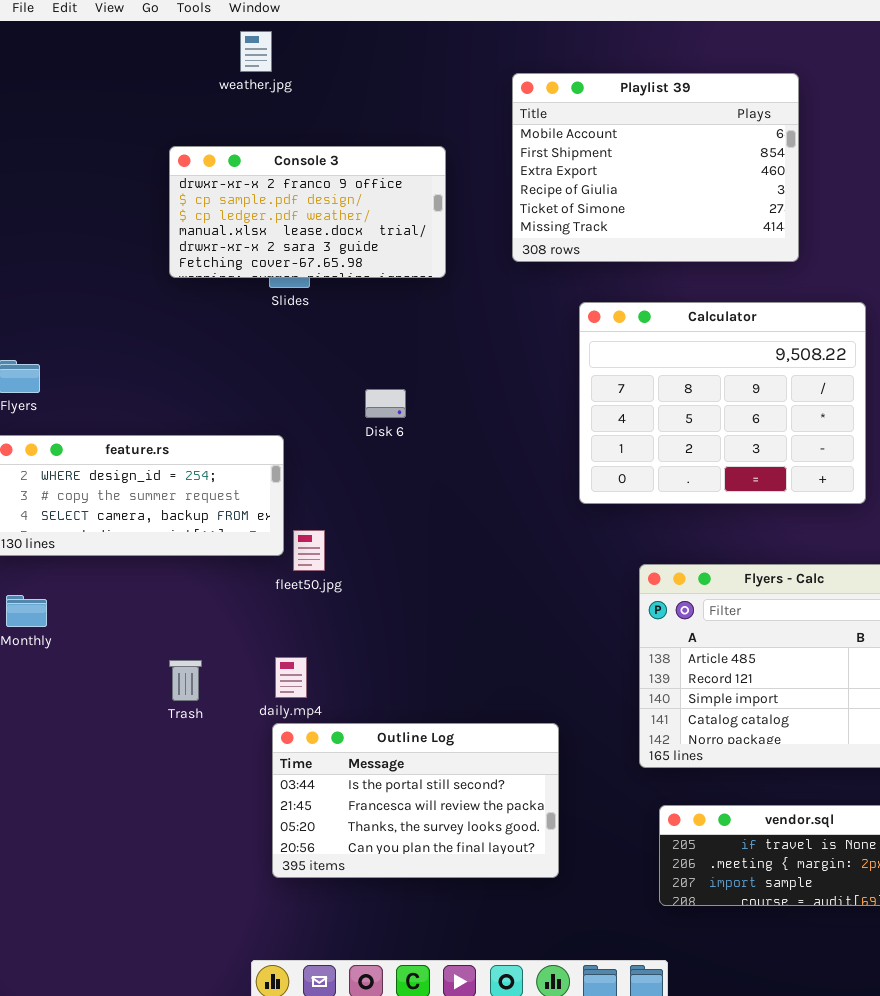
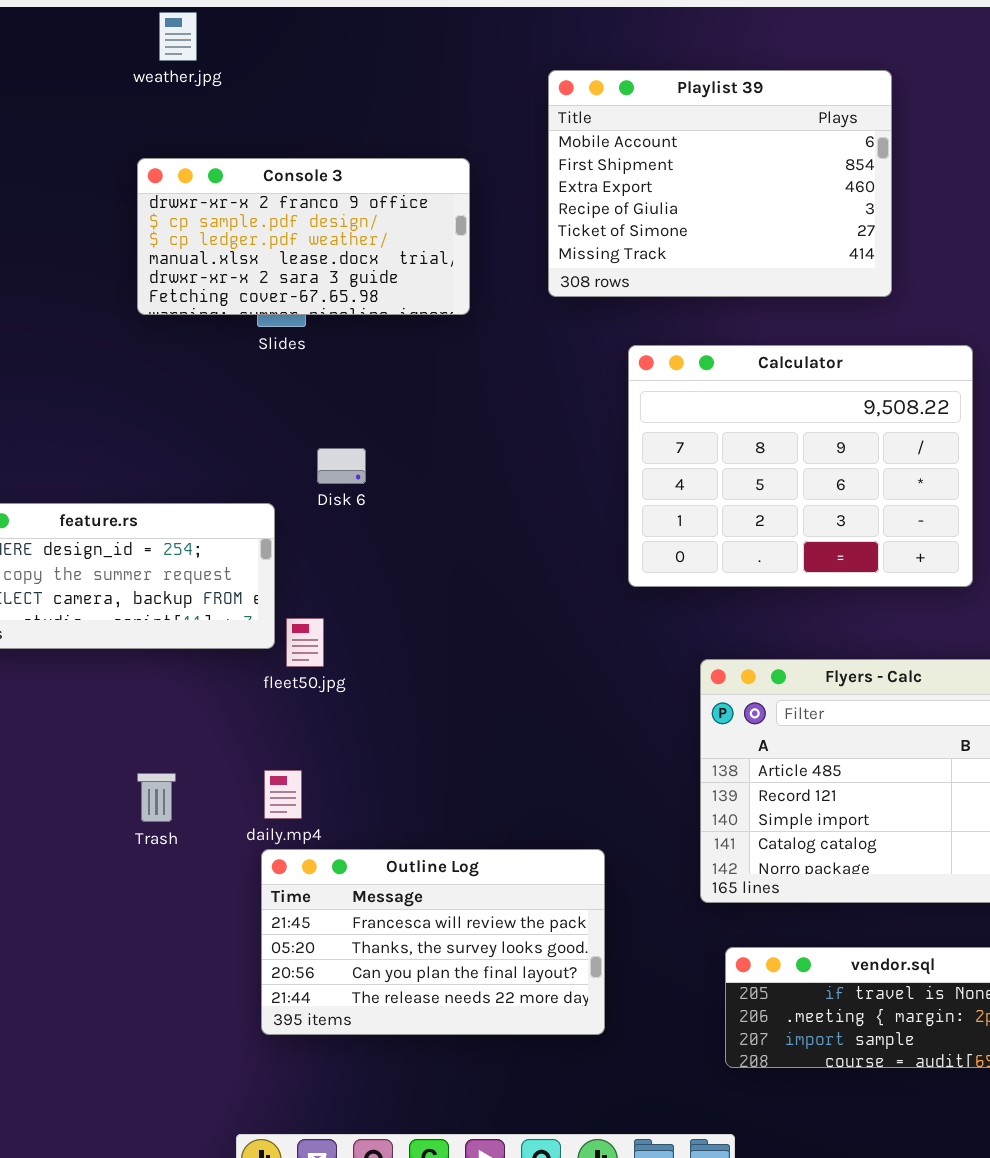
weather.jpg: [240,31,272,72] -> [159,12,197,61], moved
Disk 6: [365,389,406,418] -> [317,448,366,484], moved
Outline Log: [272,723,559,878] -> [261,849,605,1035], scrolled down 1 row

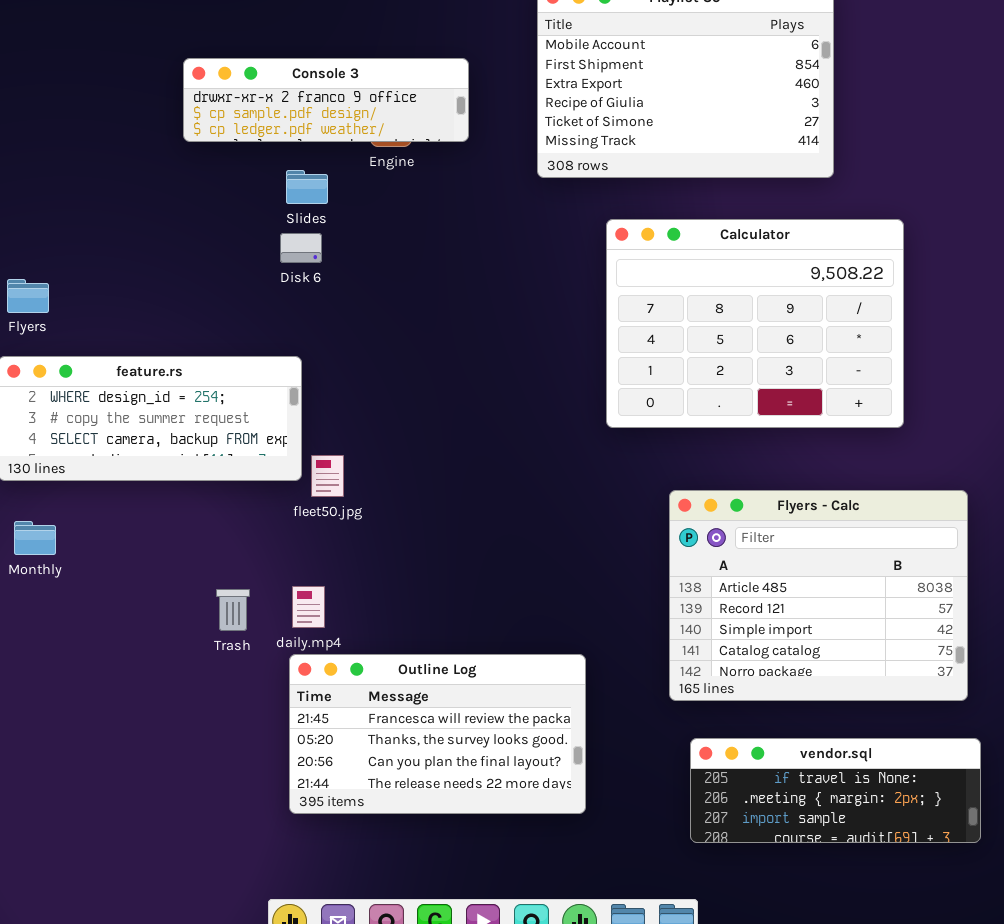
Console 3: [137,158,470,315] -> [183,58,469,142], resized
Disk 6: [317,448,366,484] -> [280,233,322,263], moved
Trash: [137,773,176,822] -> [216,589,250,631], moved

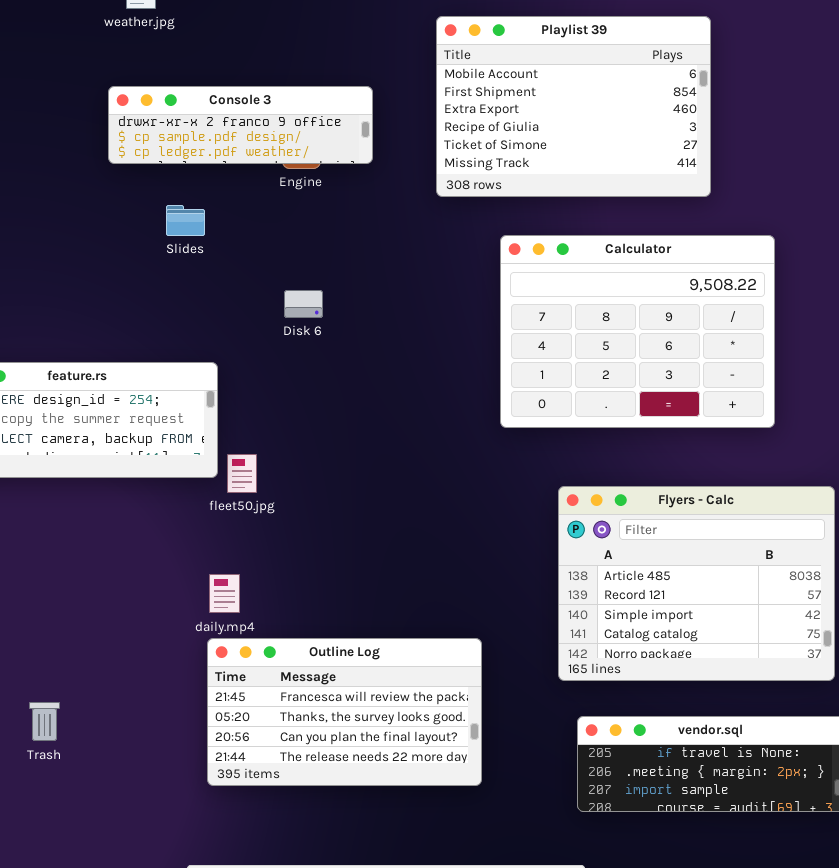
Slides: [286,170,328,204] -> [166,205,205,236], moved
Disk 6: [280,233,322,263] -> [284,290,323,318], moved
Trash: [216,589,250,631] -> [29,702,60,741], moved

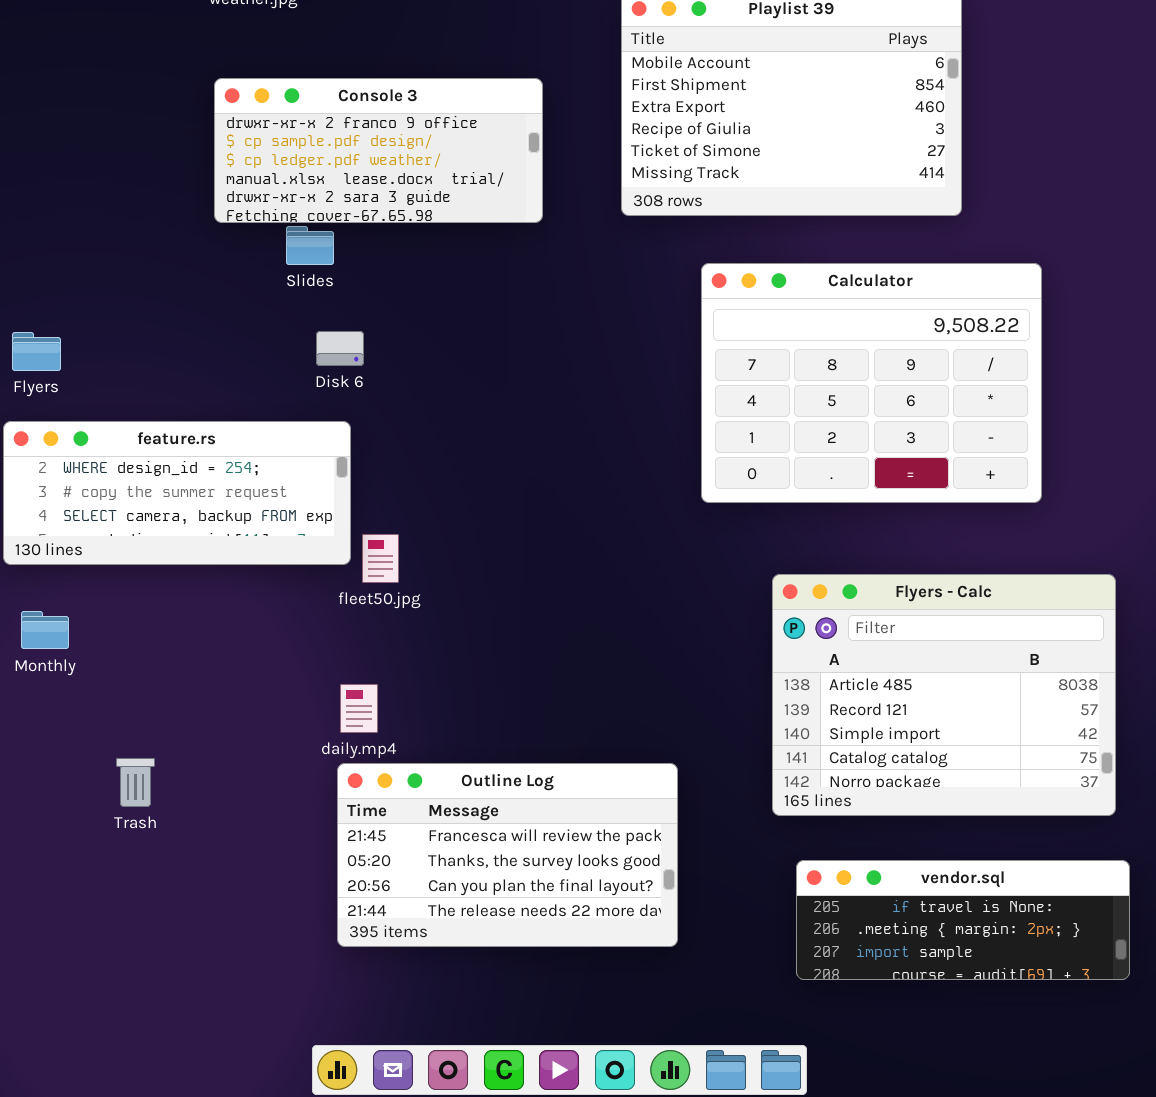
Console 3: [108,86,373,164] -> [214,78,543,223], resized
Disk 6: [284,290,323,318] -> [316,331,364,366], moved
Trash: [29,702,60,741] -> [116,758,155,807], moved

